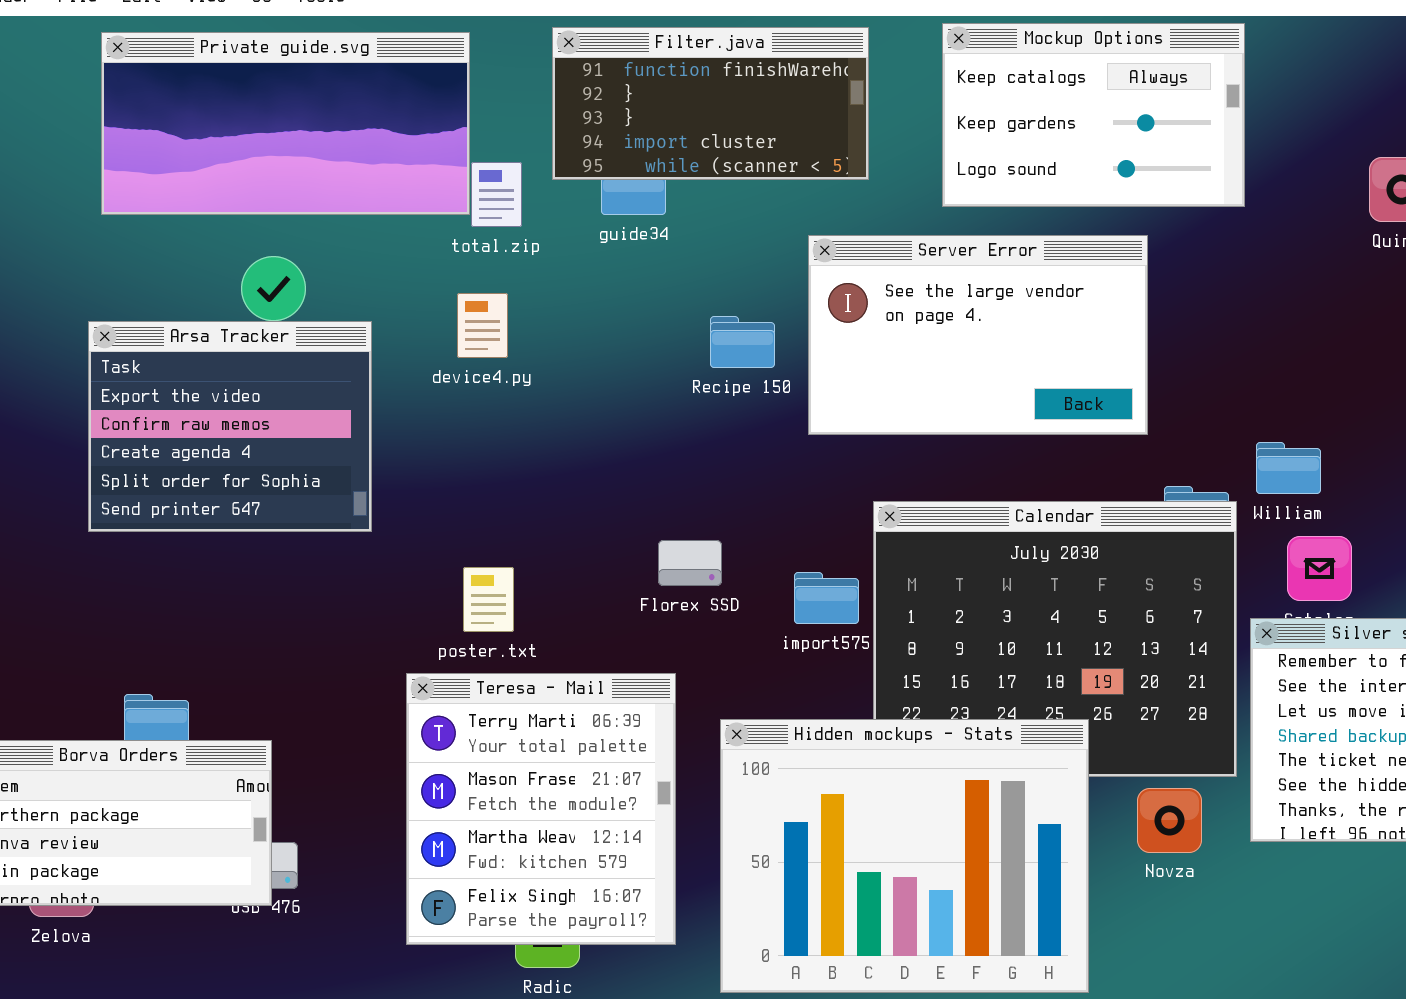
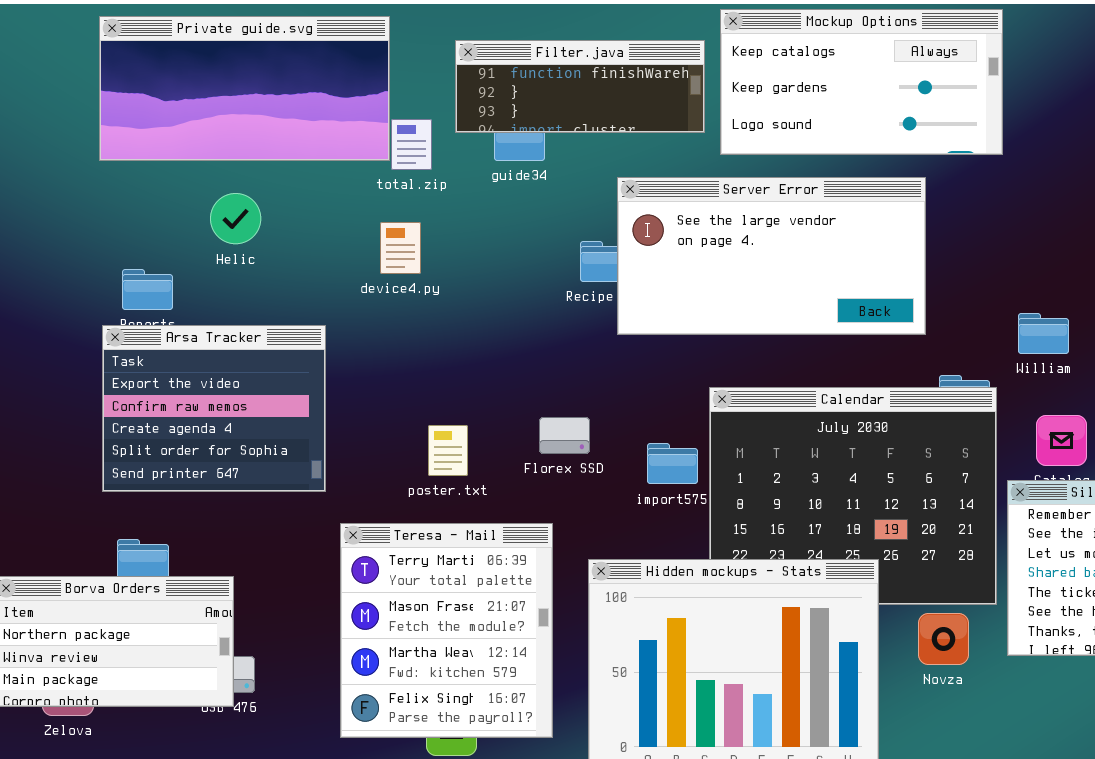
Mockup Options: [942,23,1245,207] -> [720,9,1003,155], resized
Filter.java: [552,27,869,180] -> [455,40,705,133], resized
Server Error: [808,235,1148,435] -> [617,177,926,335], resized
Arsa Tracker: [88,321,372,532] -> [102,325,326,492], moved
William: [1256,442,1321,494] -> [1018,313,1069,354], moved
poster.txt: [463,567,514,632] -> [428,425,468,476], moved

